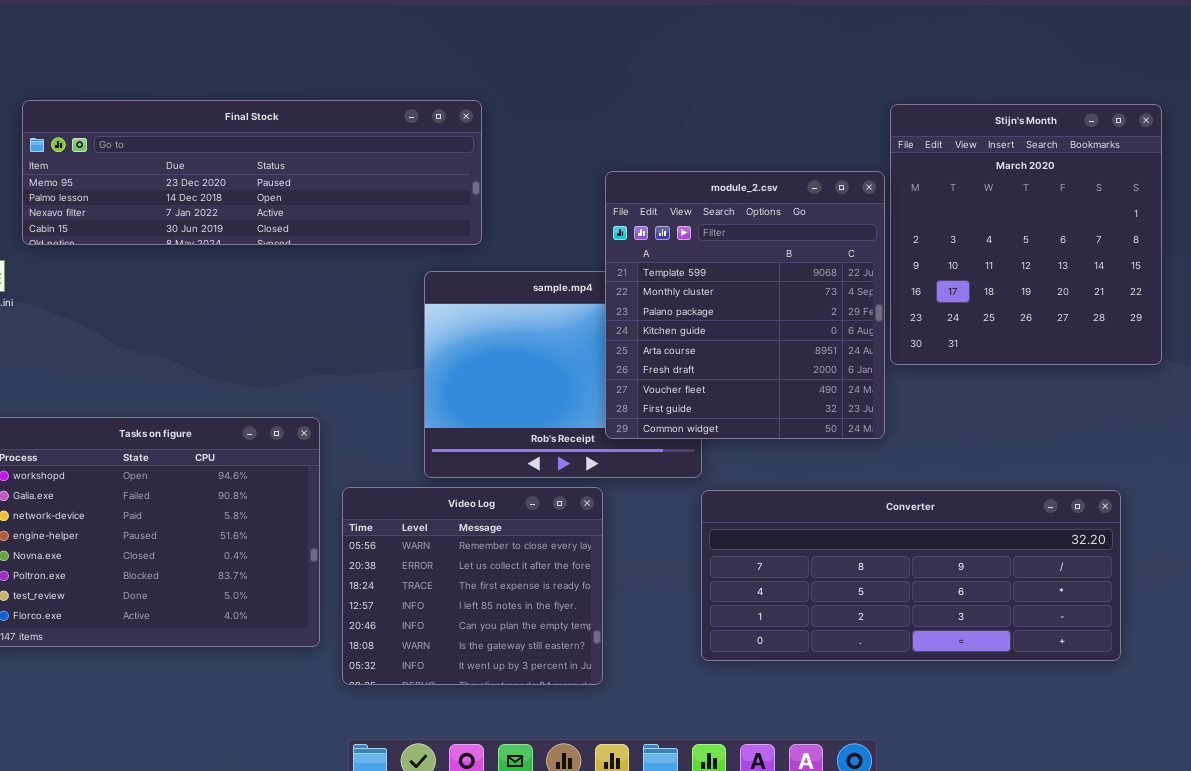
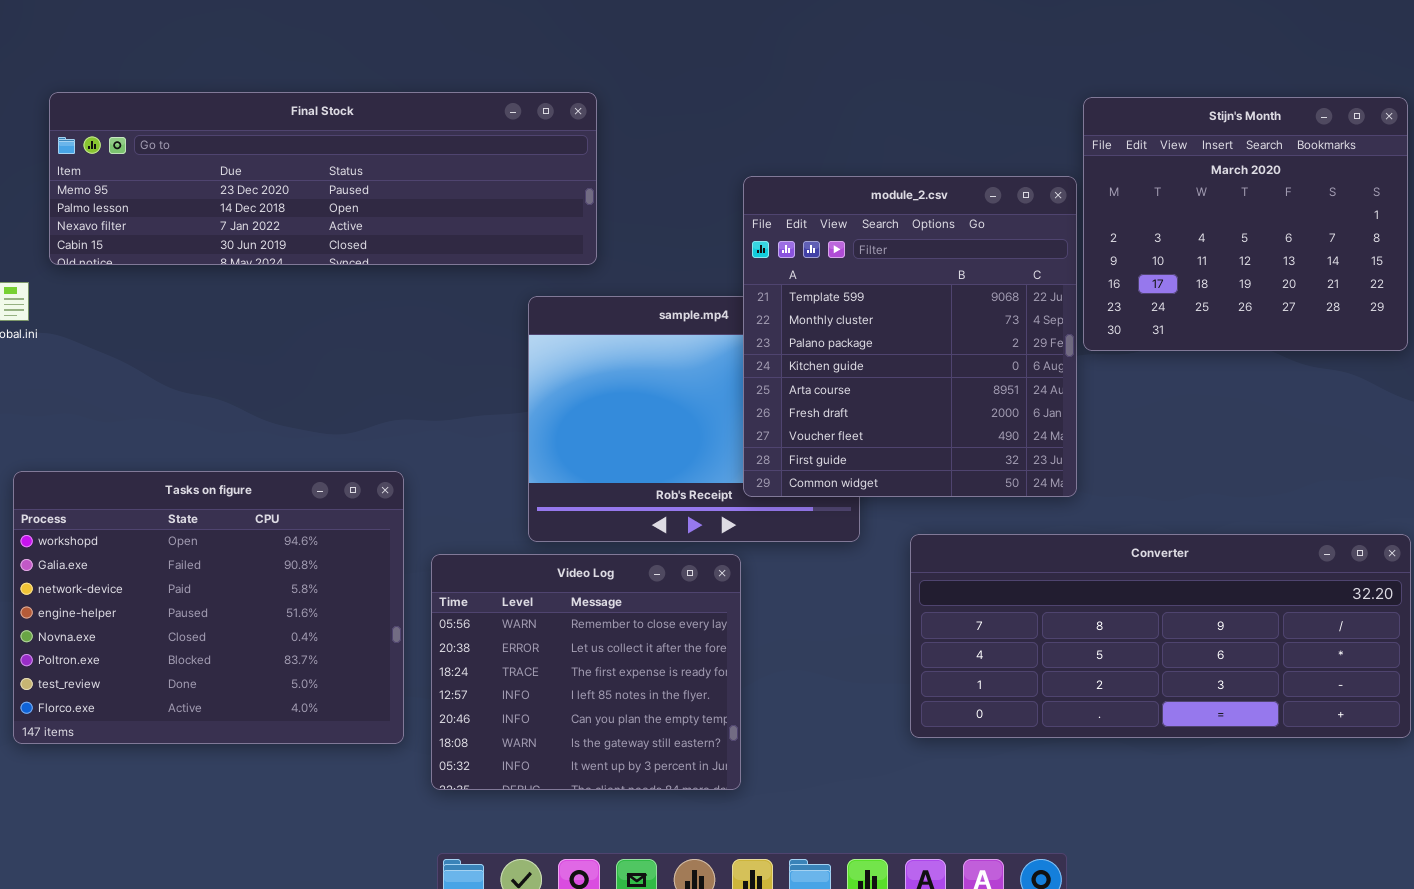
Stijn's Month: [890,104,1162,365] -> [1083,97,1408,351], resized
Converter: [701,490,1121,661] -> [910,534,1411,738], moved

